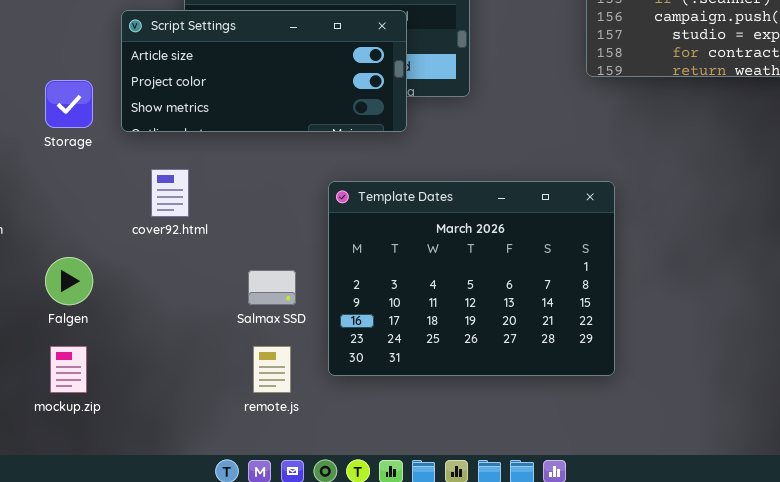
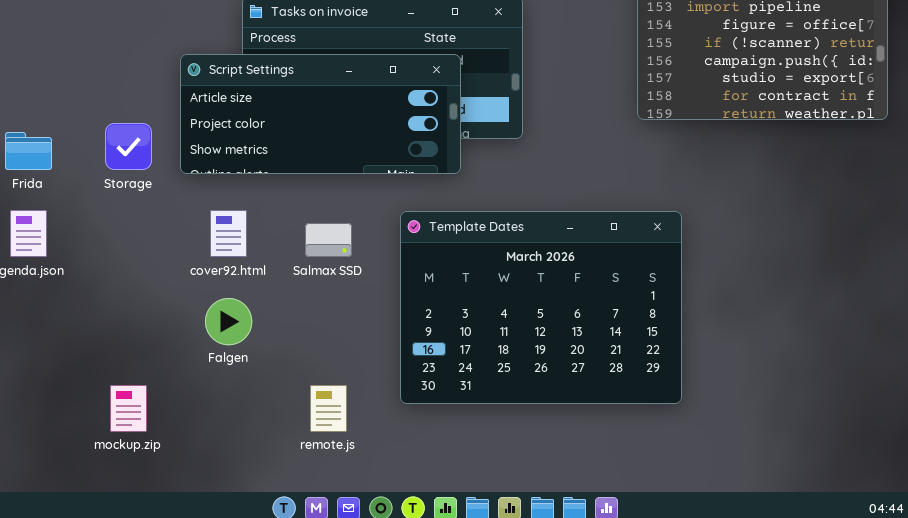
Template Dates: [328,181,615,376] -> [400,211,682,404], moved
Falgen: [45,257,93,305] -> [205,298,252,345], moved
Salmax SSD: [248,270,296,305] -> [305,223,352,257], moved

